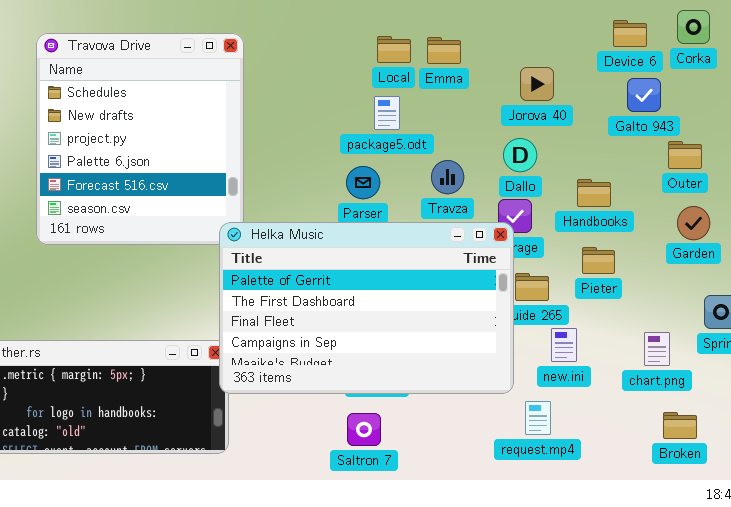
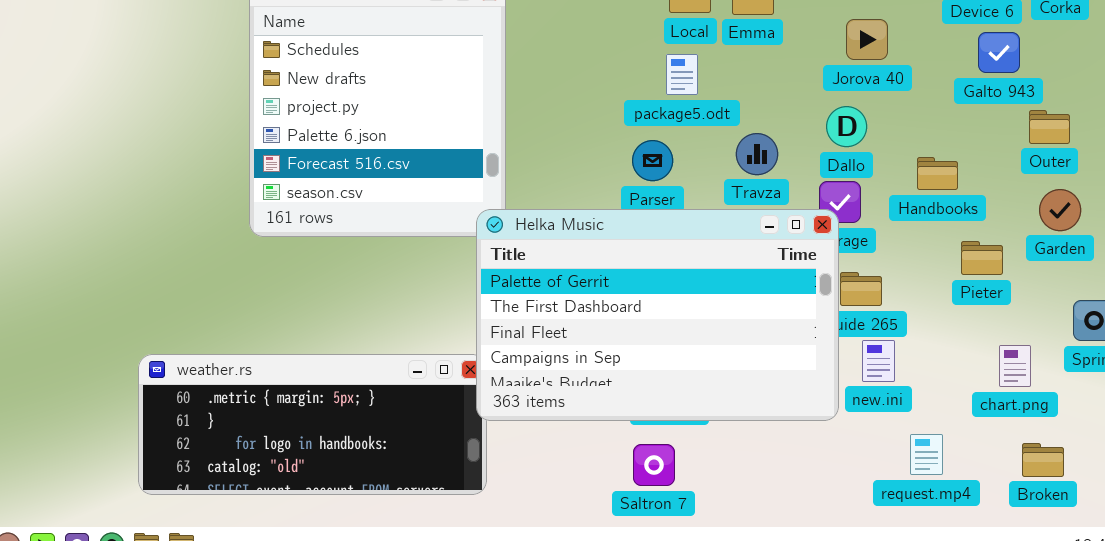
Pieter: [582,247,615,274] -> [961,241,1003,275], moved
new.ini: [551,328,577,362] -> [862,340,895,382], moved
request.mp4: [525,401,551,435] -> [910,434,943,475], moved

